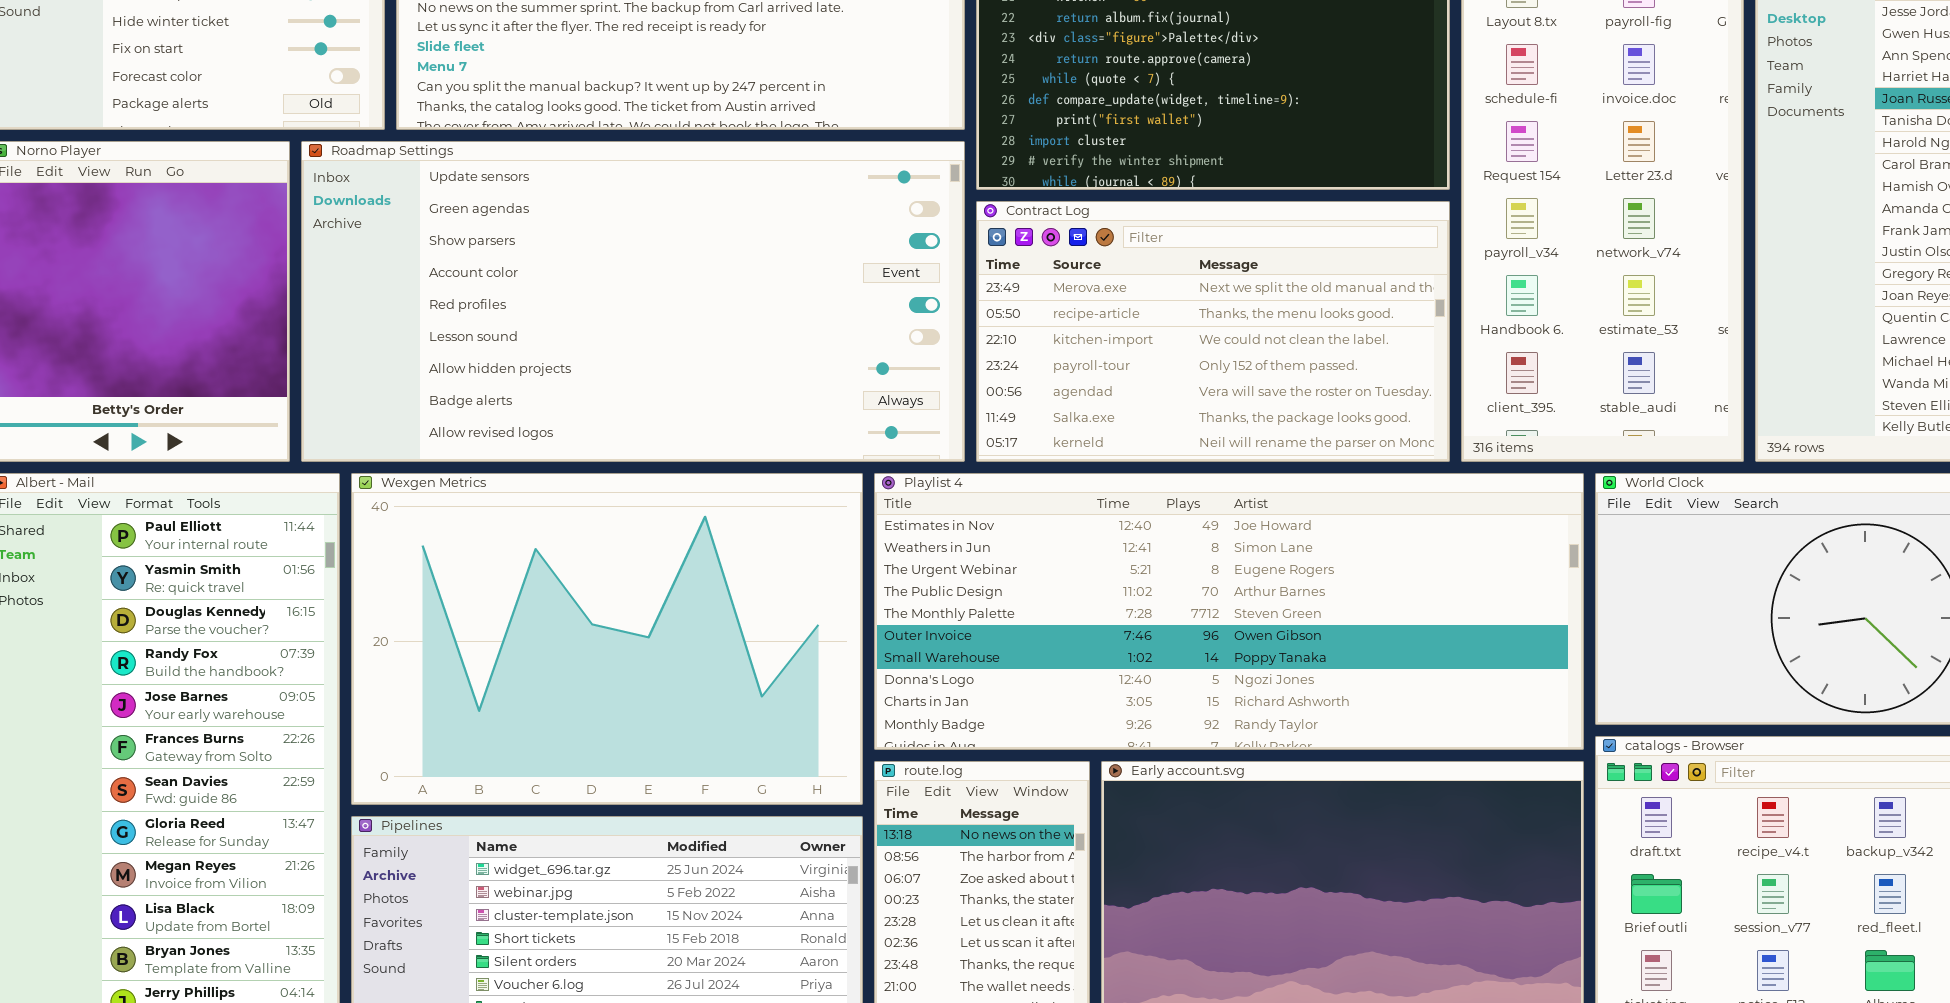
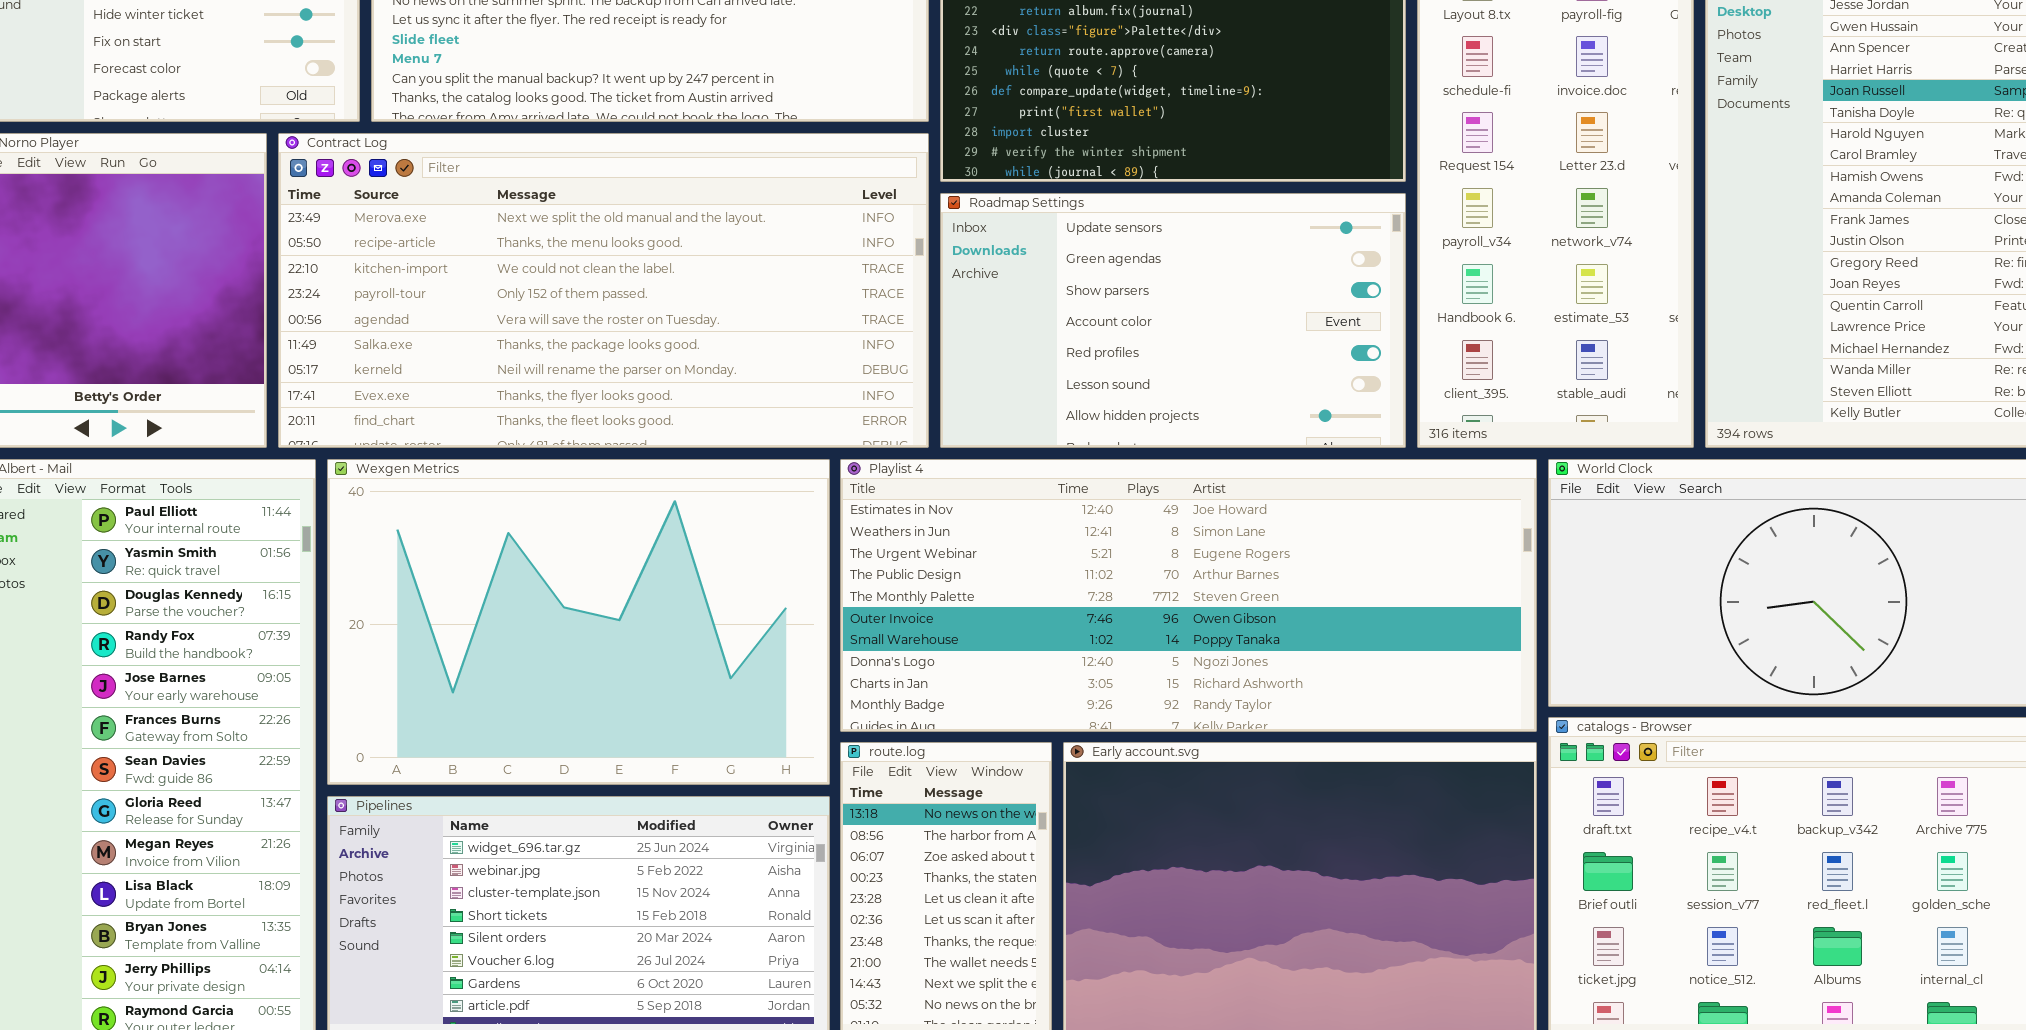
Roadmap Settings: [301,141,965,462] -> [940,193,1406,448], moved, resized
Contract Log: [976,201,1450,462] -> [278,133,929,448], moved, resized

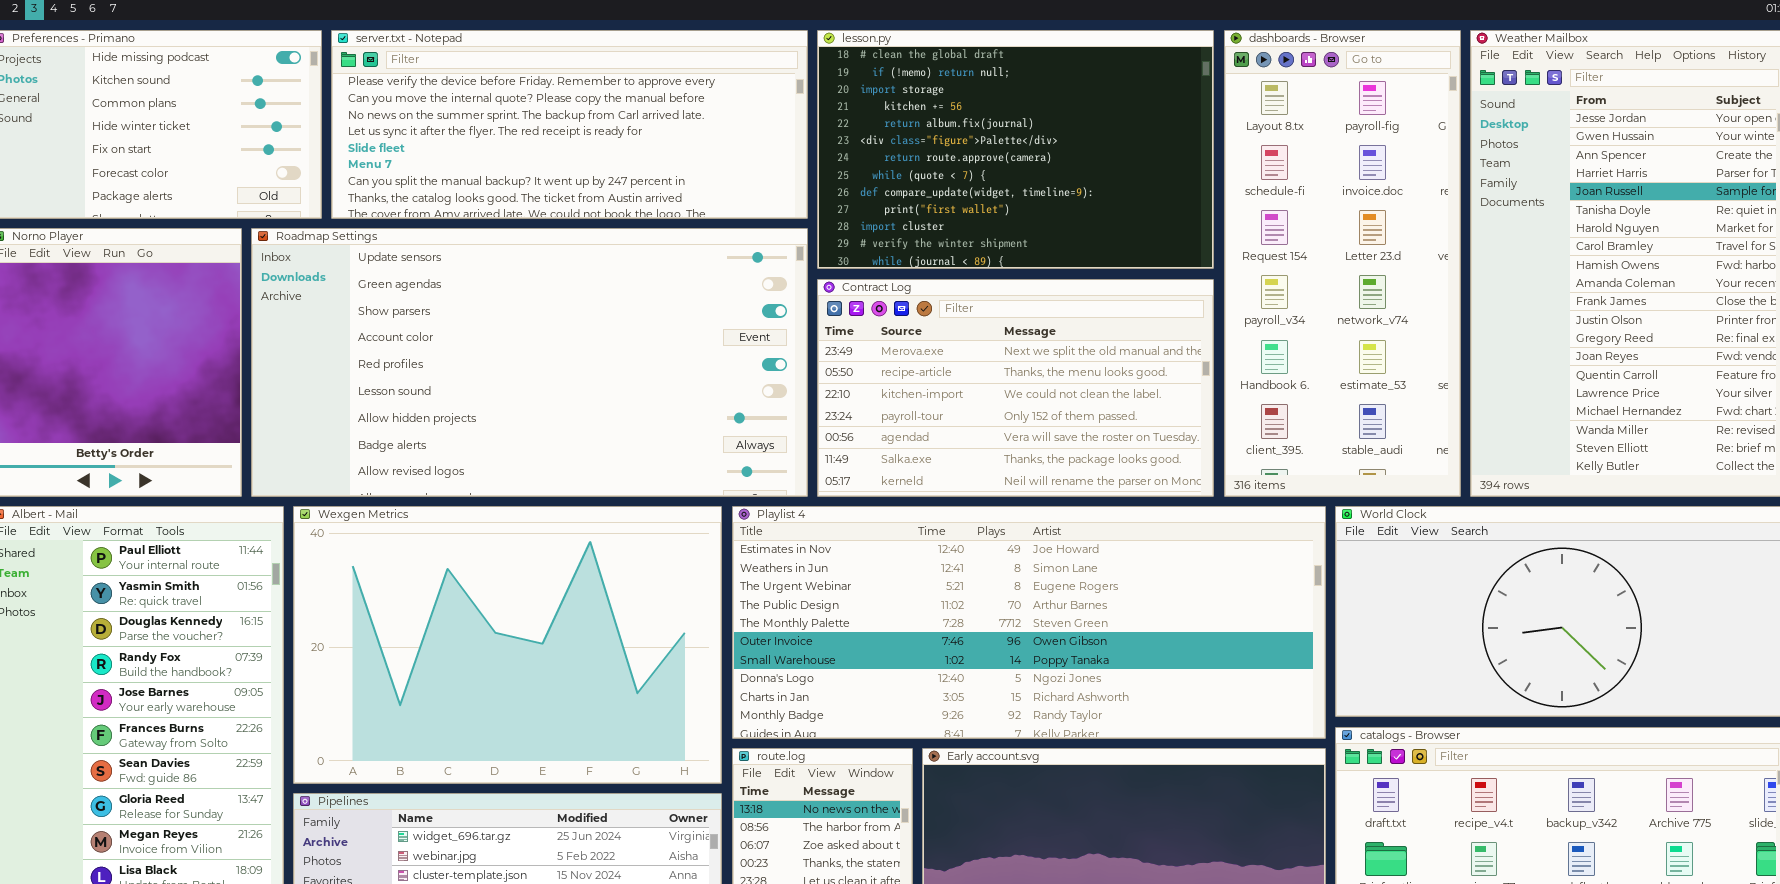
Contract Log: [278,133,929,448] -> [817,279,1214,497], moved, resized
Roadmap Settings: [940,193,1406,448] -> [251,228,808,497], moved, resized

